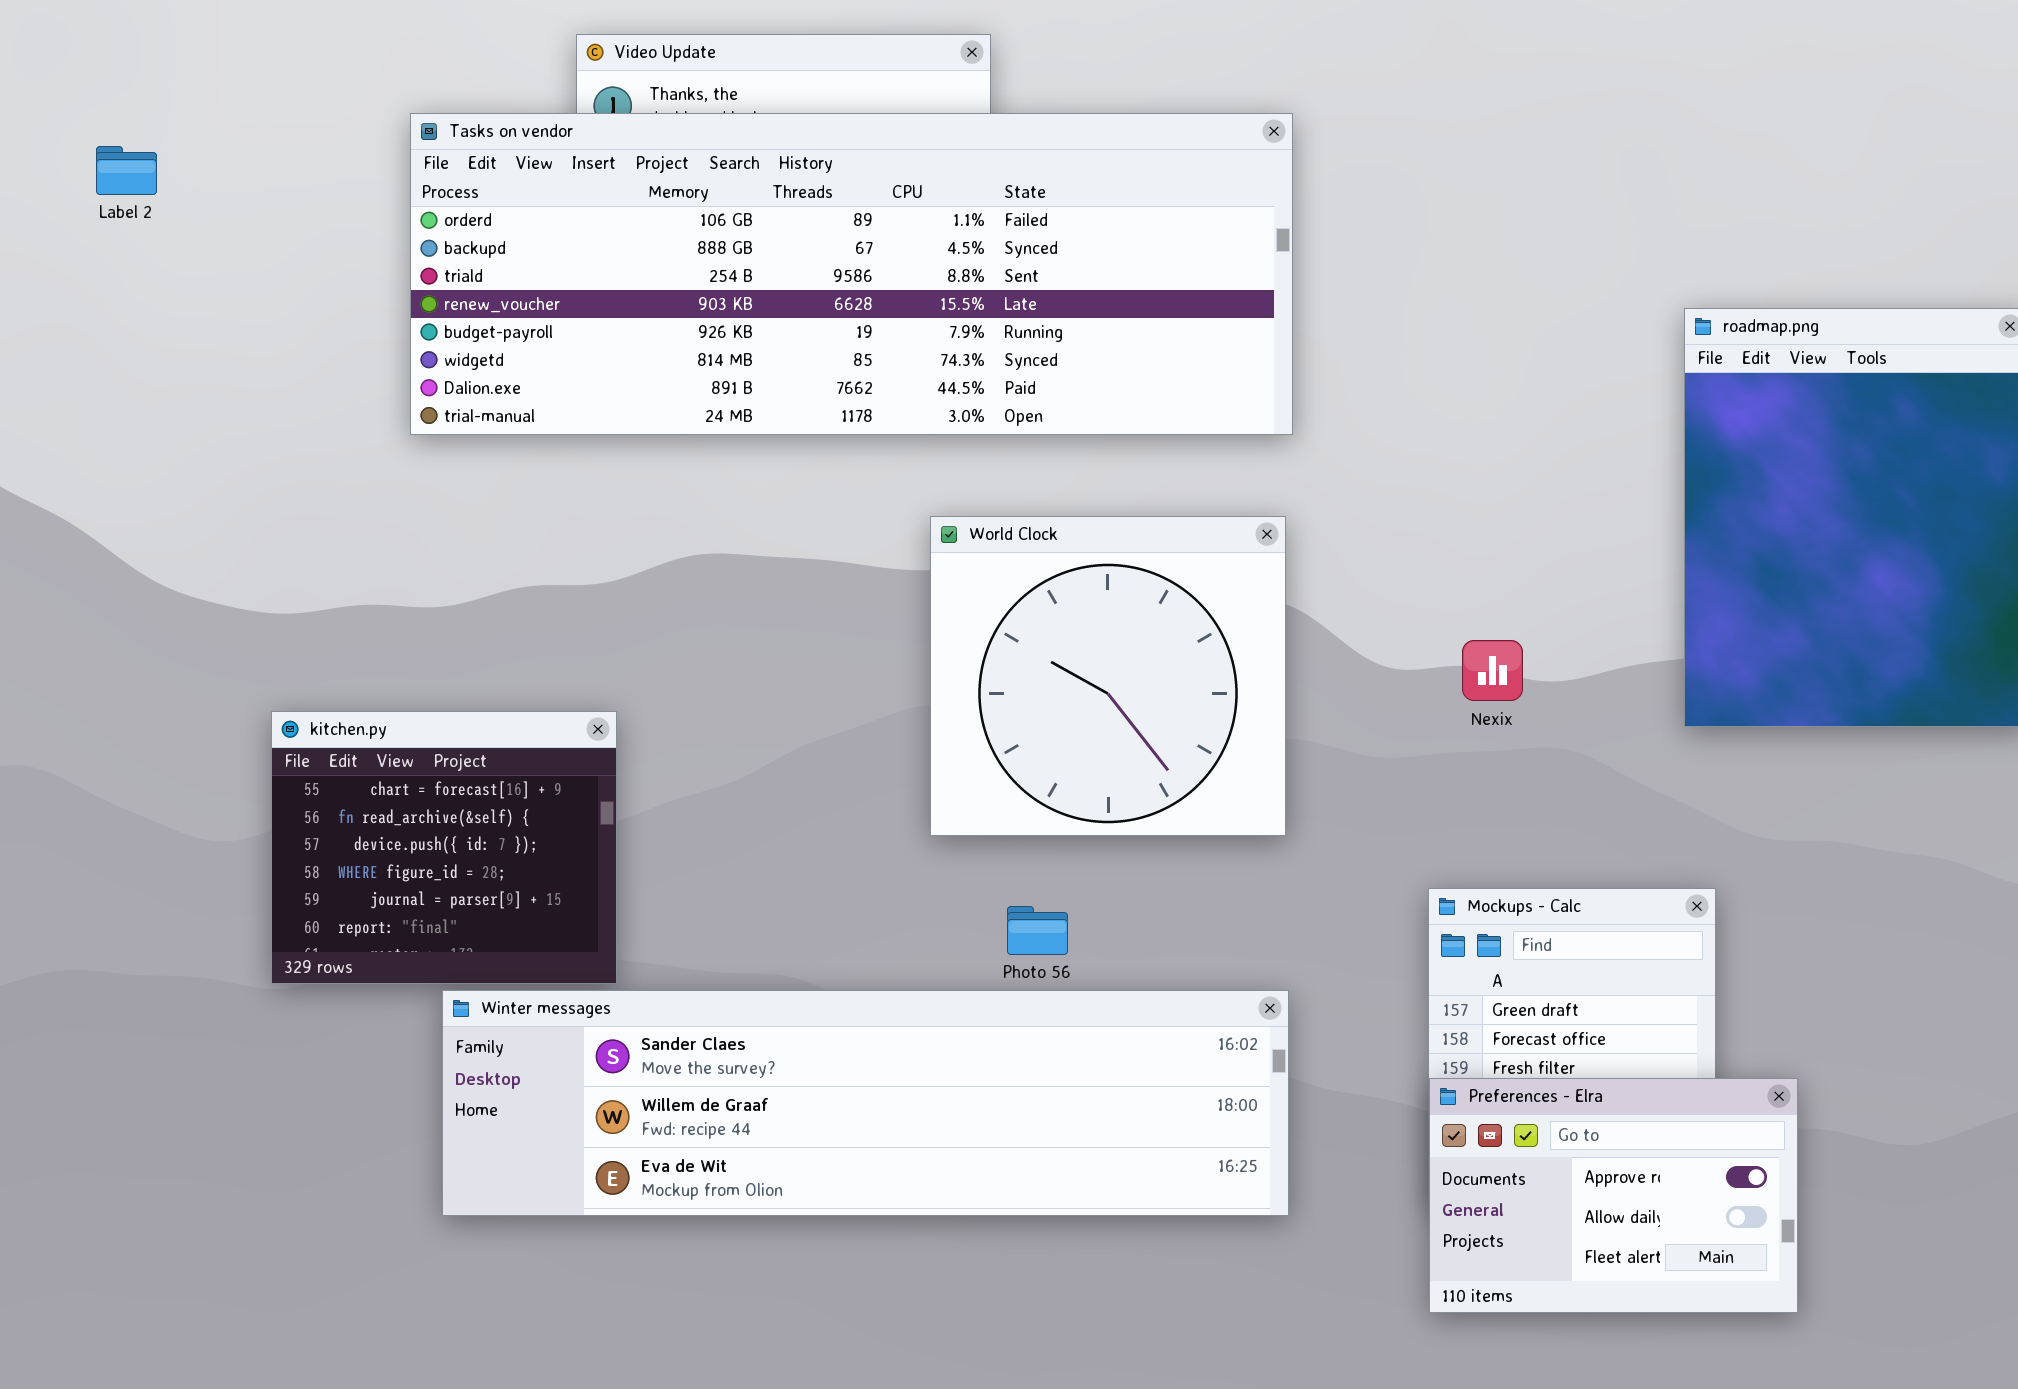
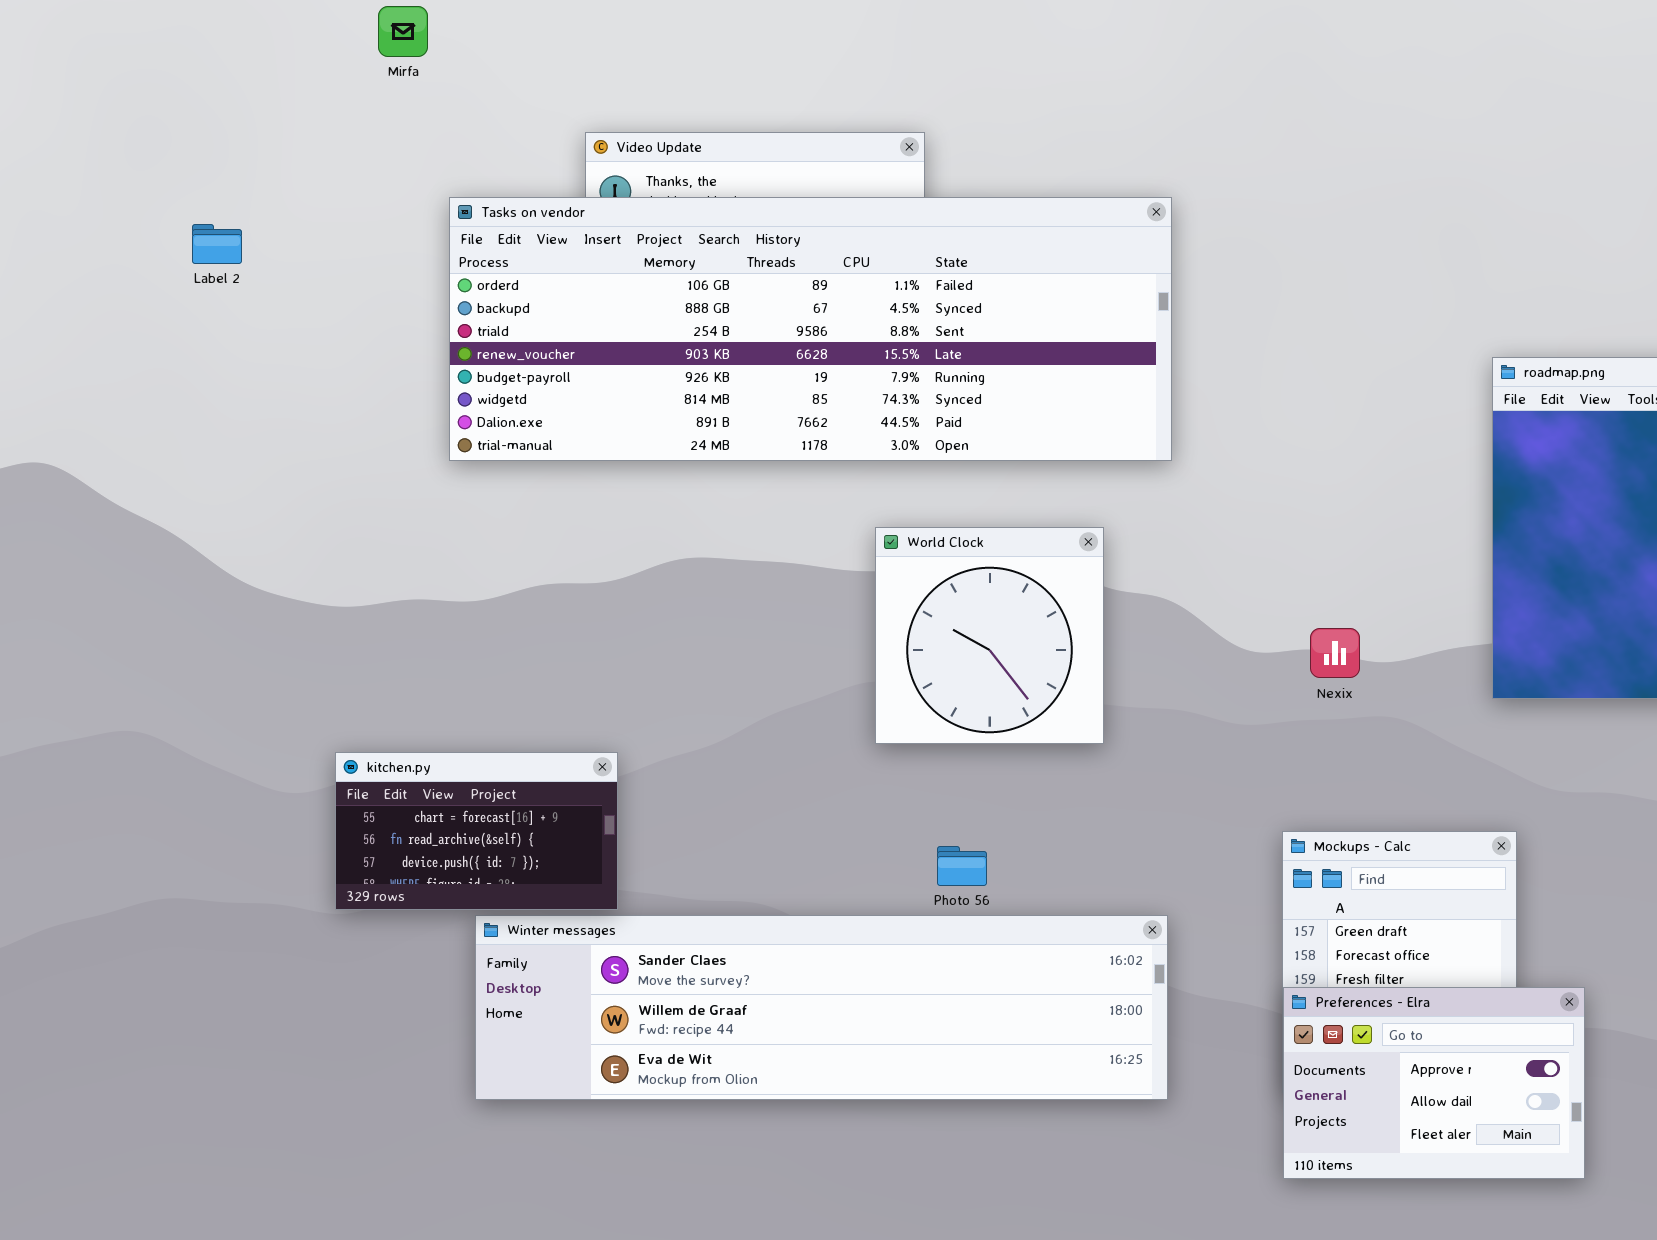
World Clock: [930,516,1286,836] -> [875,527,1104,744], resized
kitchen.py: [271,711,617,984] -> [335,752,618,910], resized

